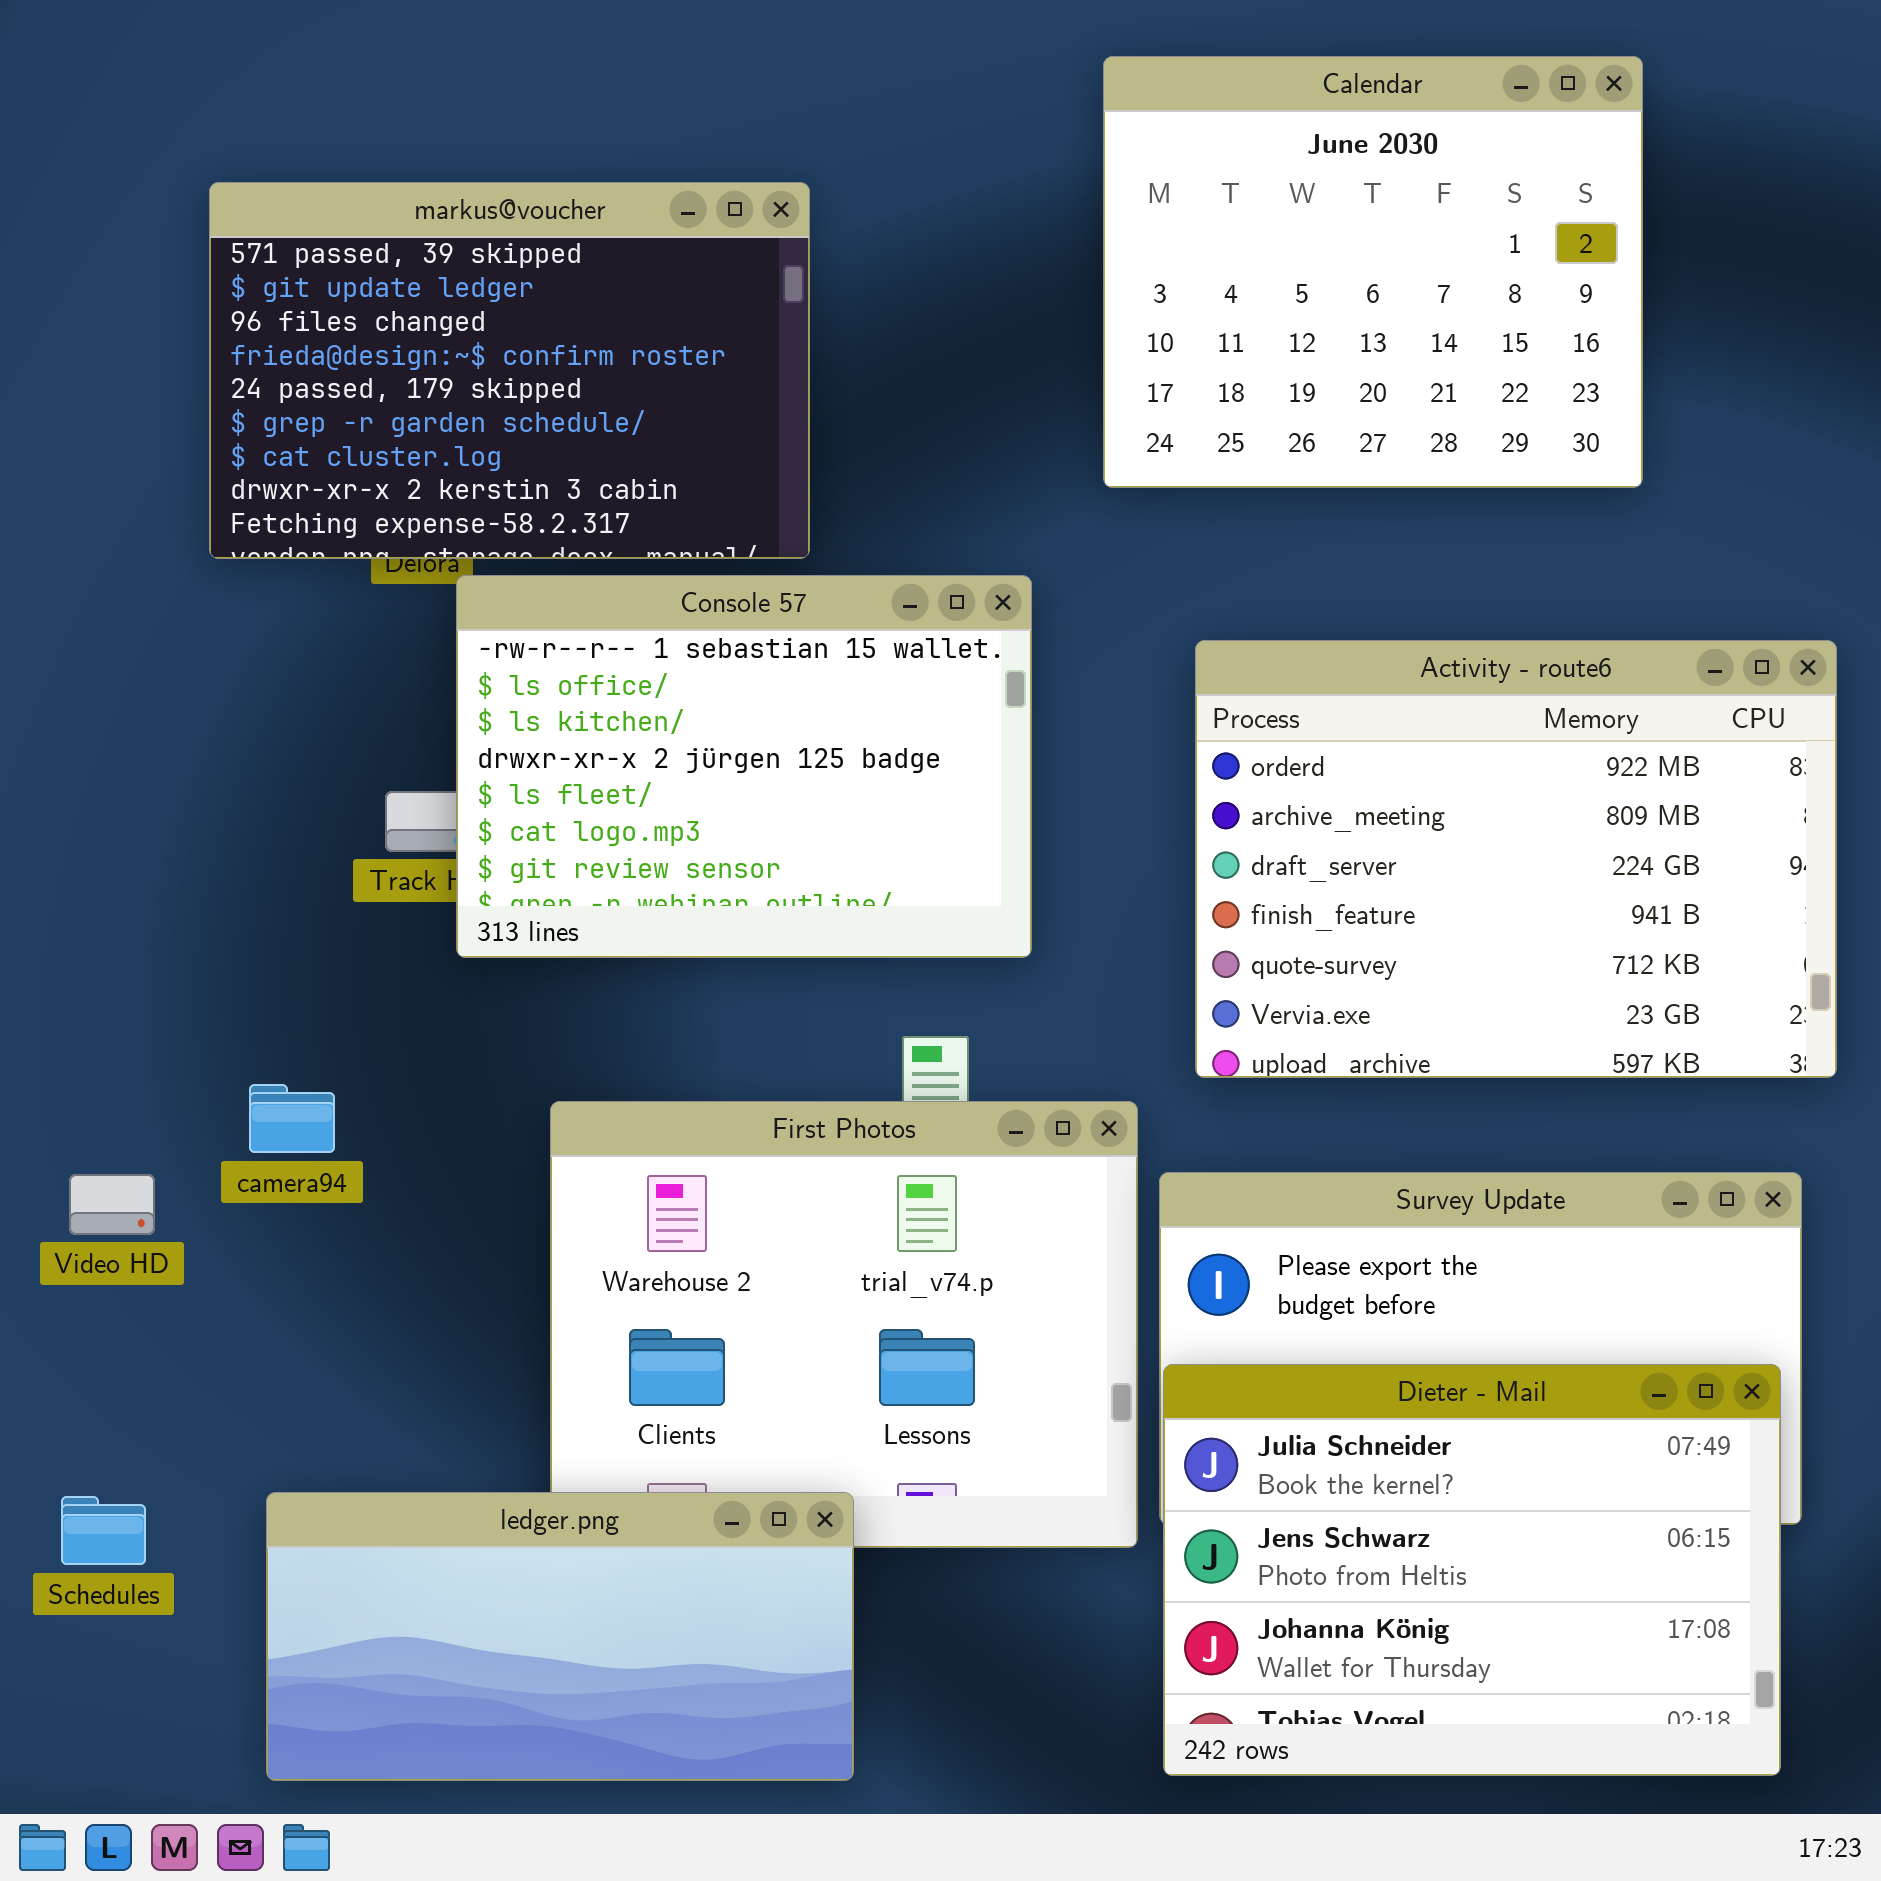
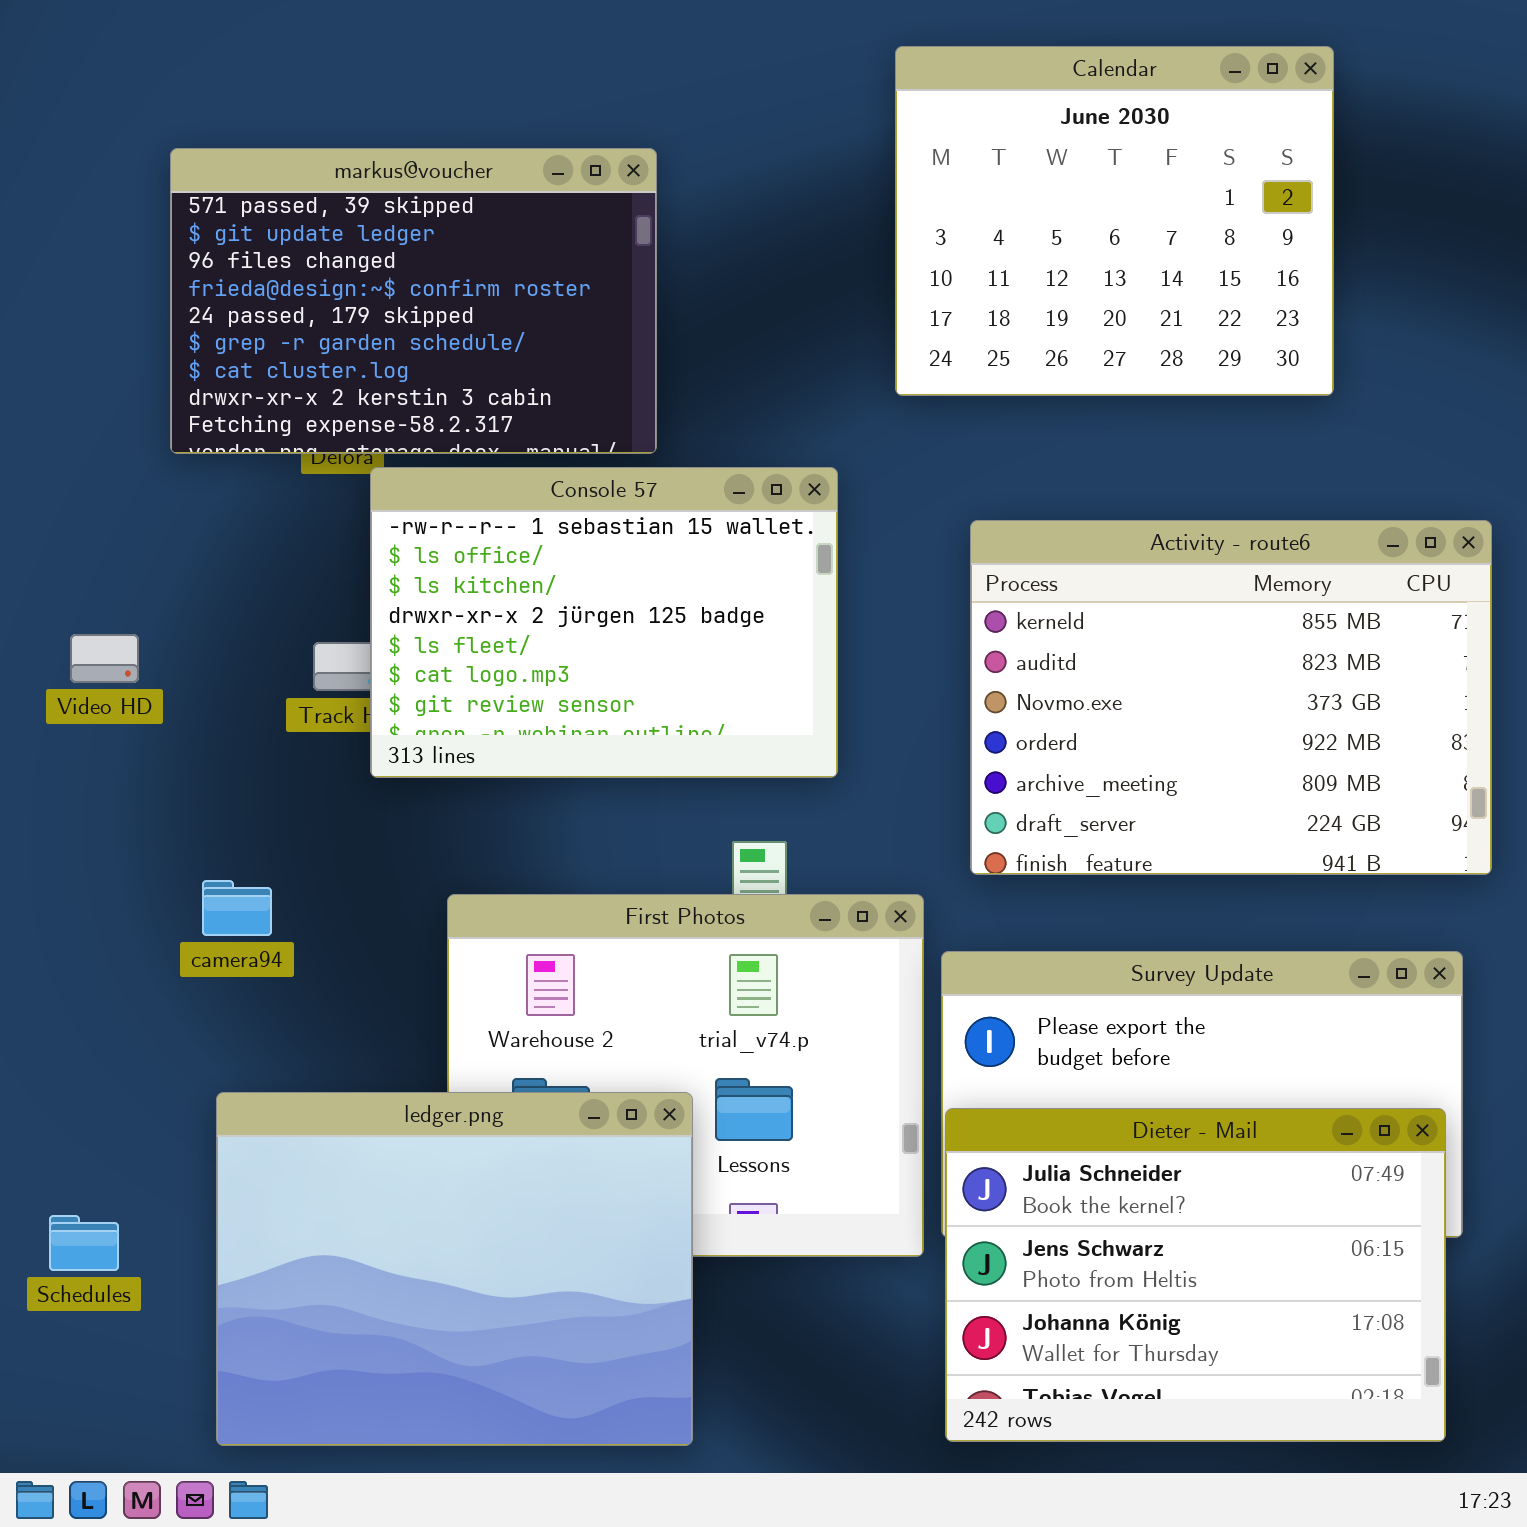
Activity - route6: [1195,640,1837,1078] -> [970,520,1492,875], scrolled up 3 rows
Video HD: [69,1174,155,1235] -> [70,634,139,683], moved
ledger.png: [266,1492,854,1781] -> [216,1092,693,1446], resized

